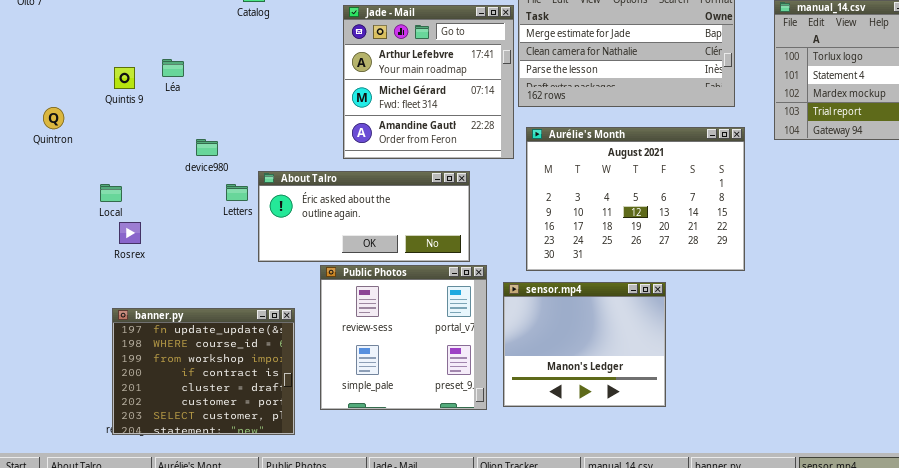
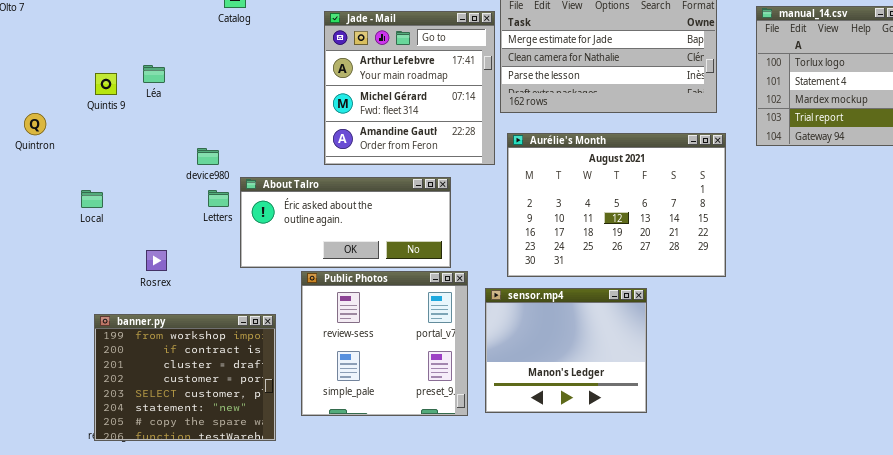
device980: [196,139,218,156] -> [197,148,219,165], moved
Rosrex: [119,222,141,244] -> [146,250,167,271], moved
banner.py: [112,308,295,435] -> [94,314,276,441], scrolled down 2 rows

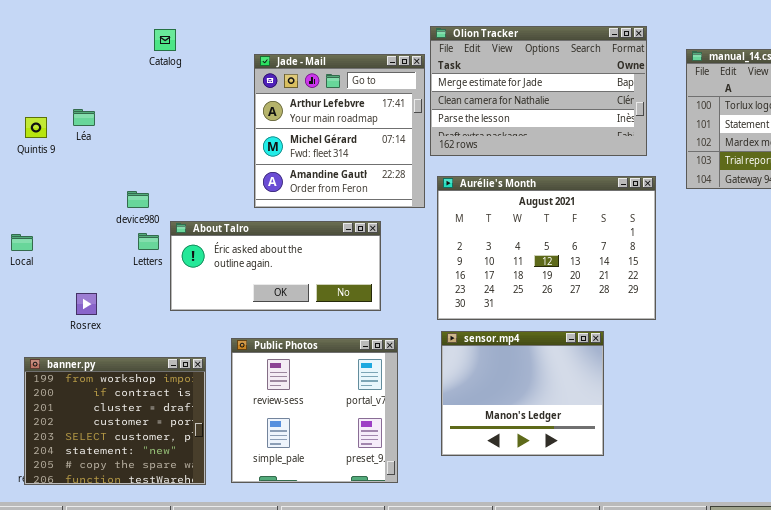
Public Photos: [301,271,468,416] -> [231,338,398,483], moved
sensor.mp4: [485,288,647,413] -> [441,331,604,456], moved

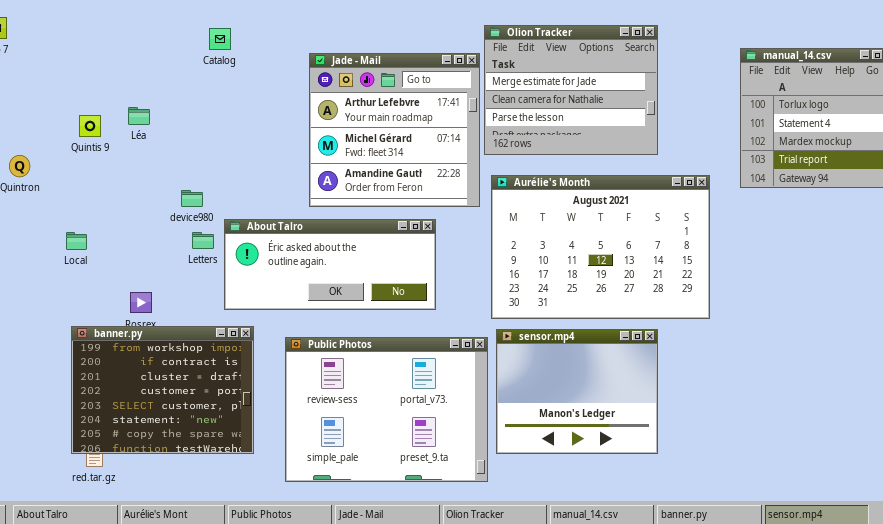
Olion Tracker: [430,26,647,156] -> [484,25,658,155], resized
Public Photos: [231,338,398,483] -> [285,337,488,482], resized
banner.py: [24,357,206,485] -> [71,326,254,454], moved

